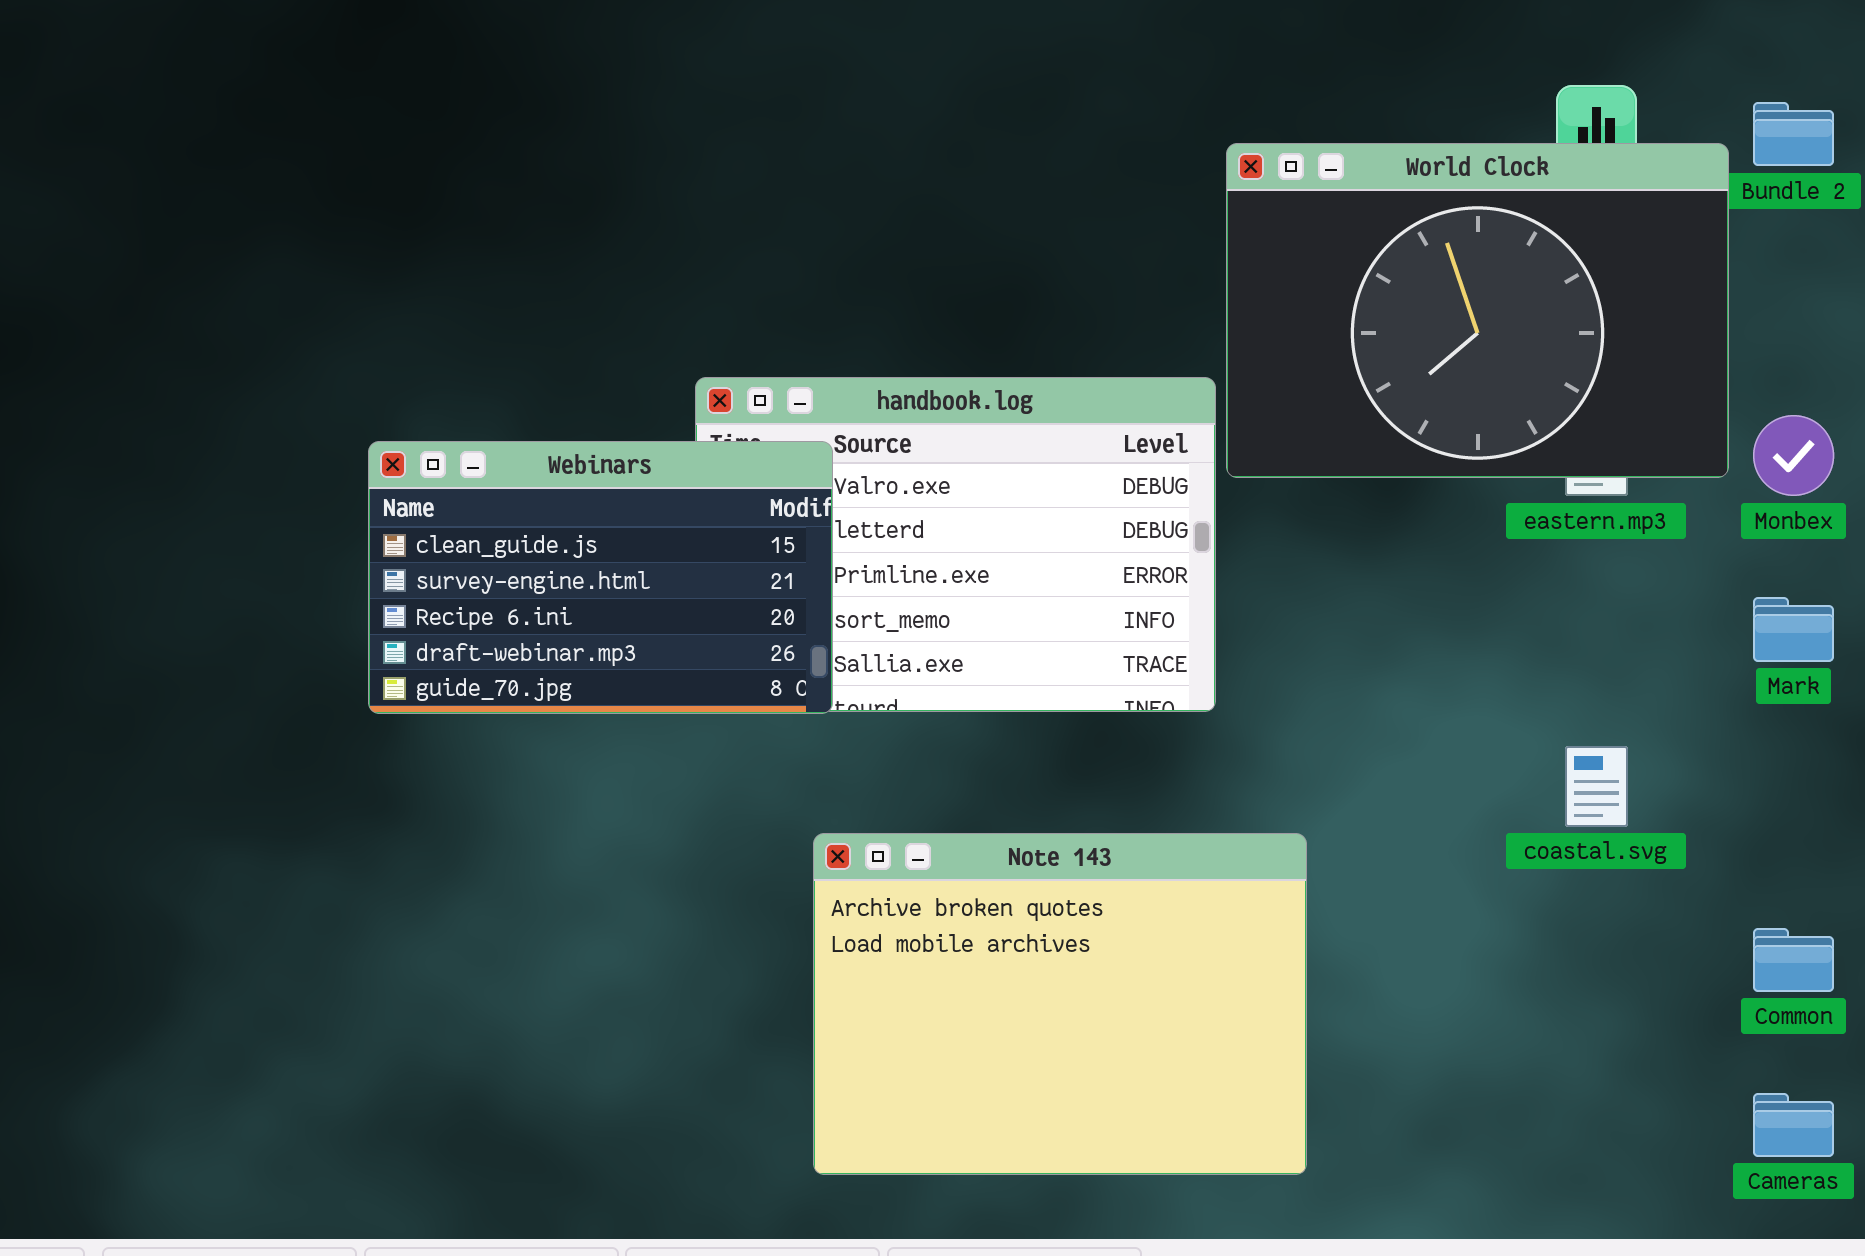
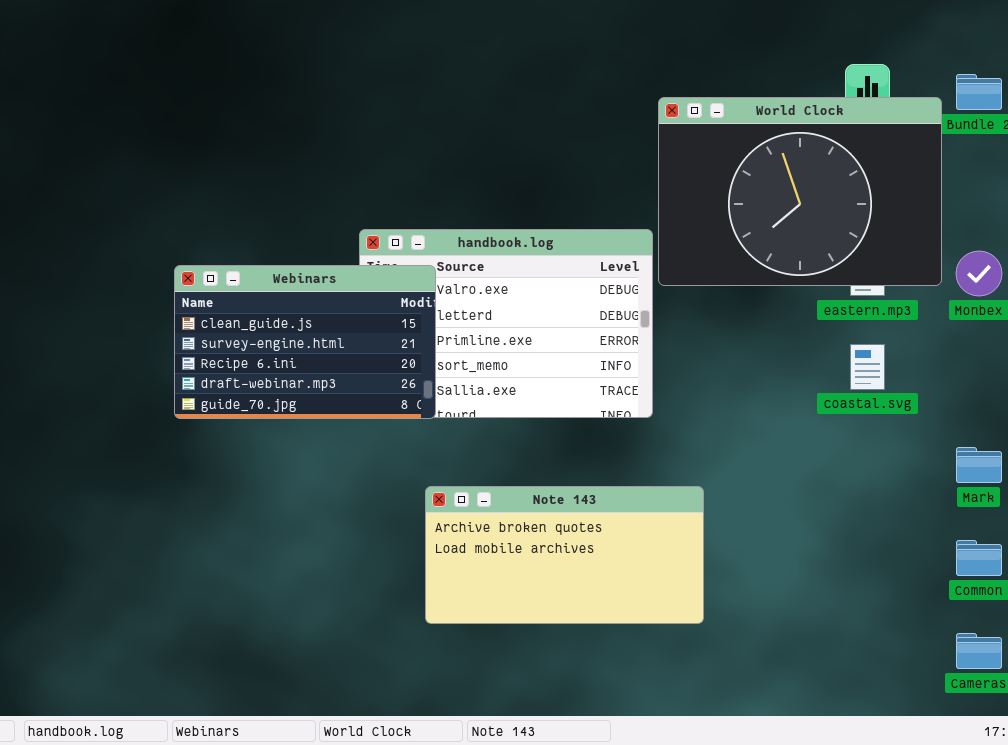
Mark: [1753,597,1834,662] -> [956,447,1002,483], moved
coastal.svg: [1565,746,1628,827] -> [850,344,885,390], moved
Note 143: [813,833,1307,1175] -> [425,486,704,624], resized

